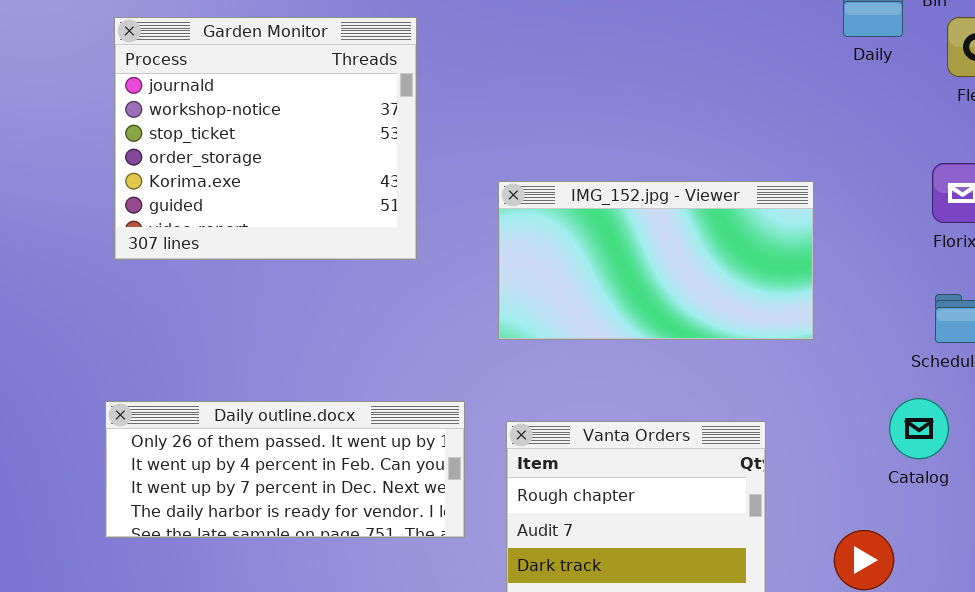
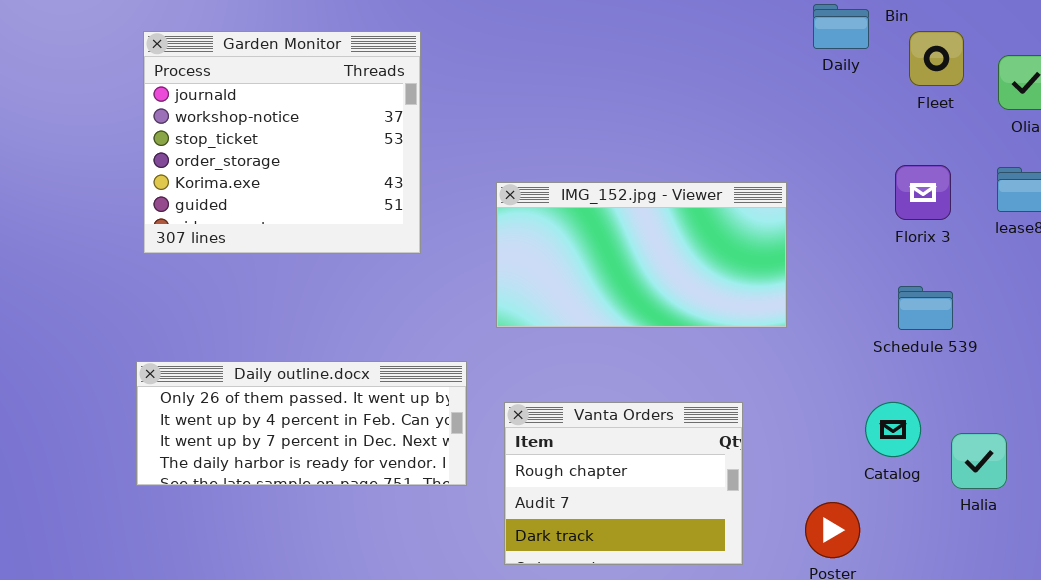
Catalog: [889,398,949,459] -> [865,402,921,457], moved
Daily outline.docx: [105,401,465,538] -> [136,361,467,486], moved

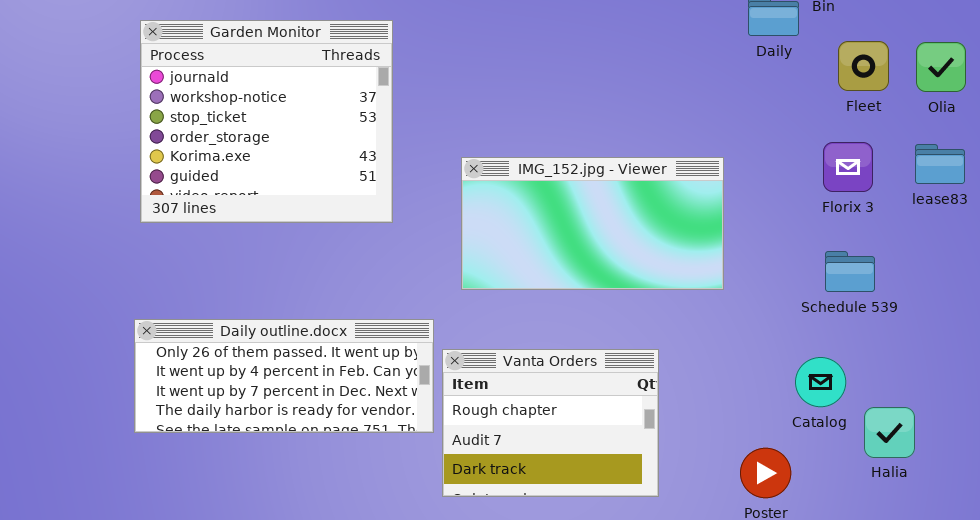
Fleet: [909,31,964,86] -> [838,41,889,91], moved
Vanta Orders: [504,402,743,565] -> [442,349,659,497], moved
Halia: [951,433,1007,489] -> [864,407,915,458], moved

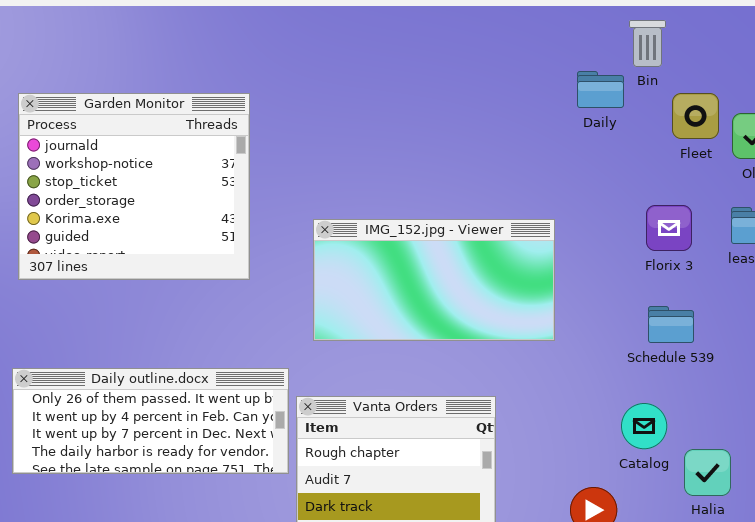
Fleet: [838,41,889,91] -> [672,93,719,139], moved

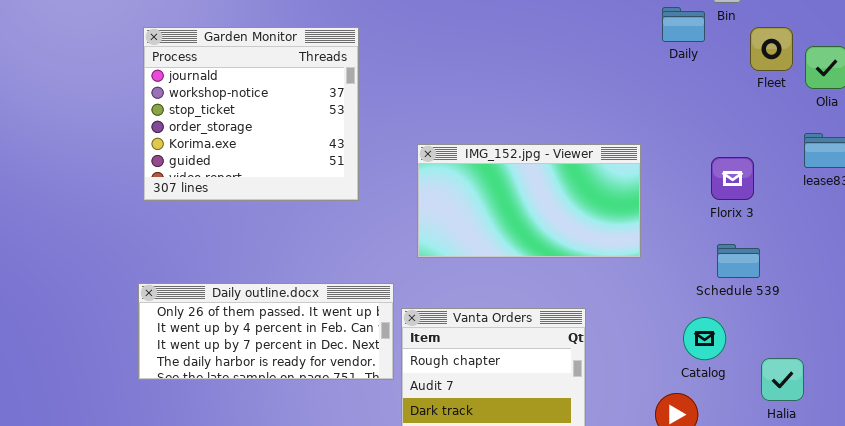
Florix 3: [646,205,692,251] -> [711,157,754,200], moved
Schedule 539: [648,306,694,343] -> [717,244,760,278], moved
Catalog: [621,403,667,449] -> [683,317,726,360], moved

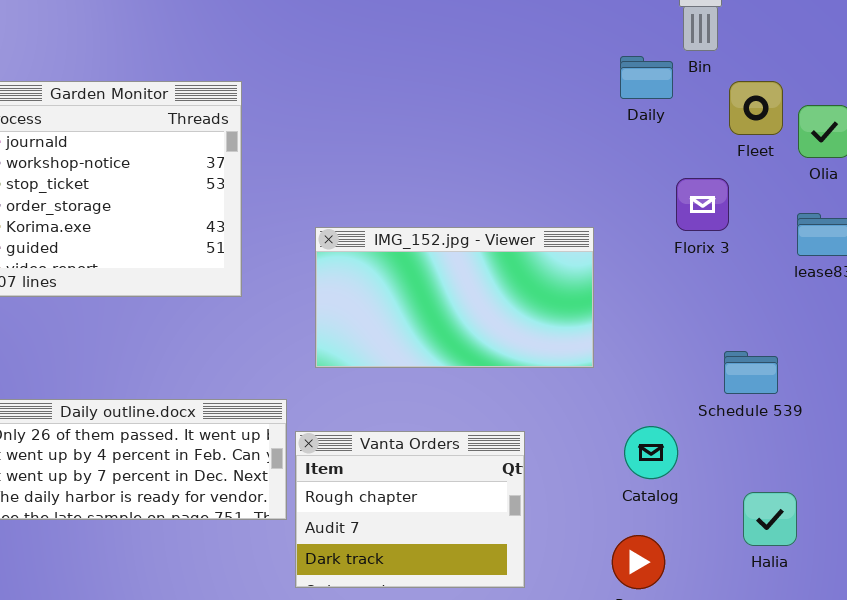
Florix 3: [711,157,754,200] -> [676,178,729,231], moved
Schedule 539: [717,244,760,278] -> [724,351,778,394], moved
Catalog: [683,317,726,360] -> [624,426,678,479], moved

